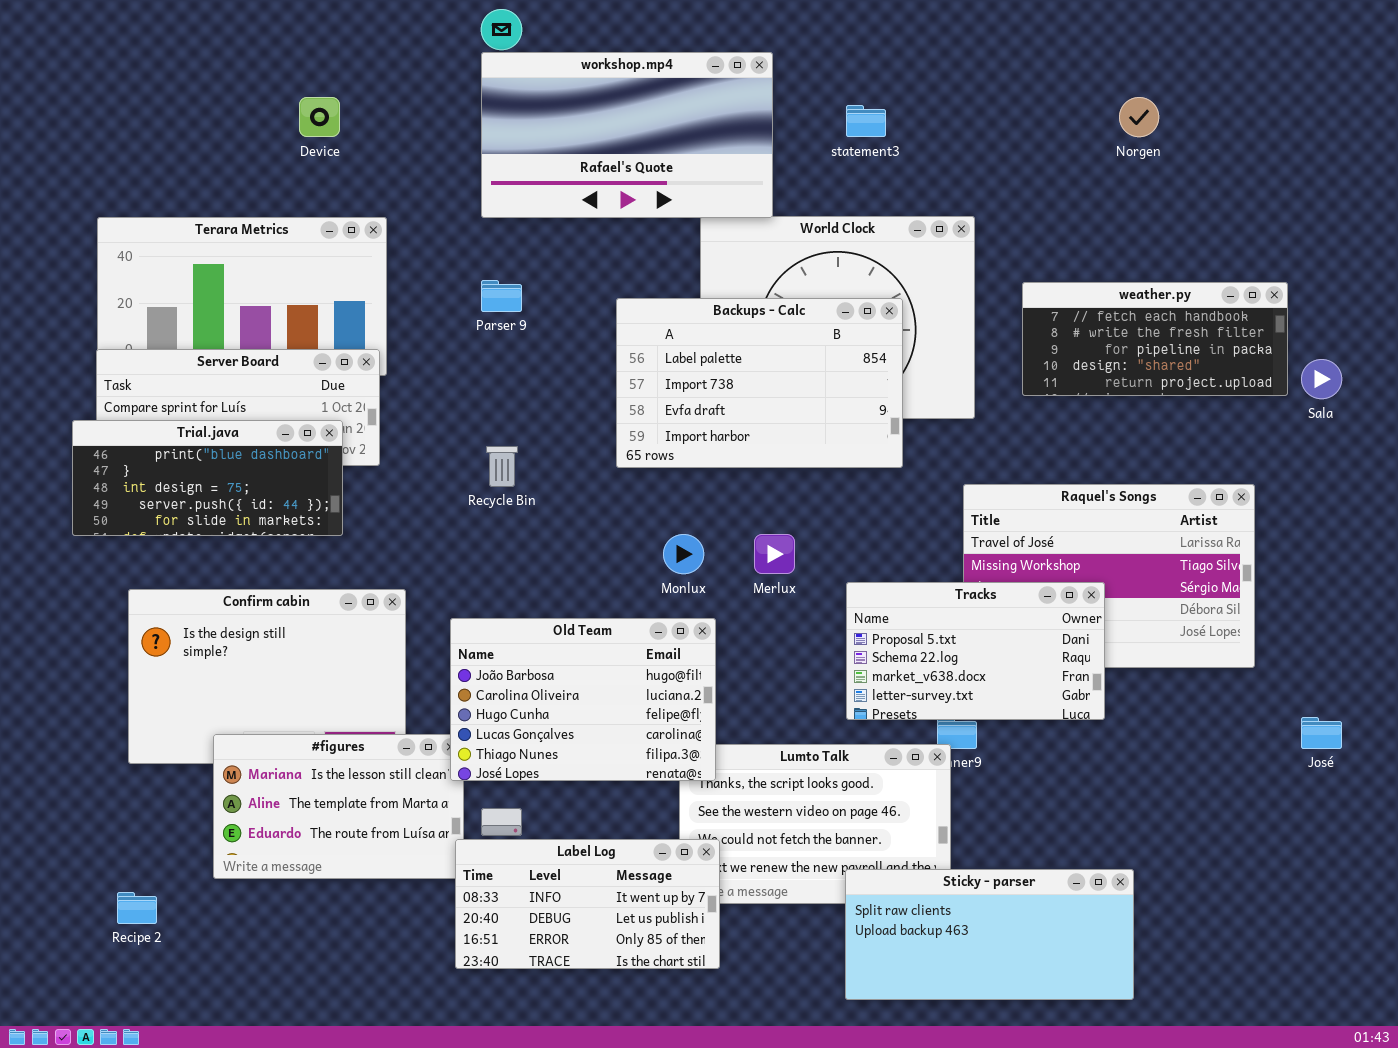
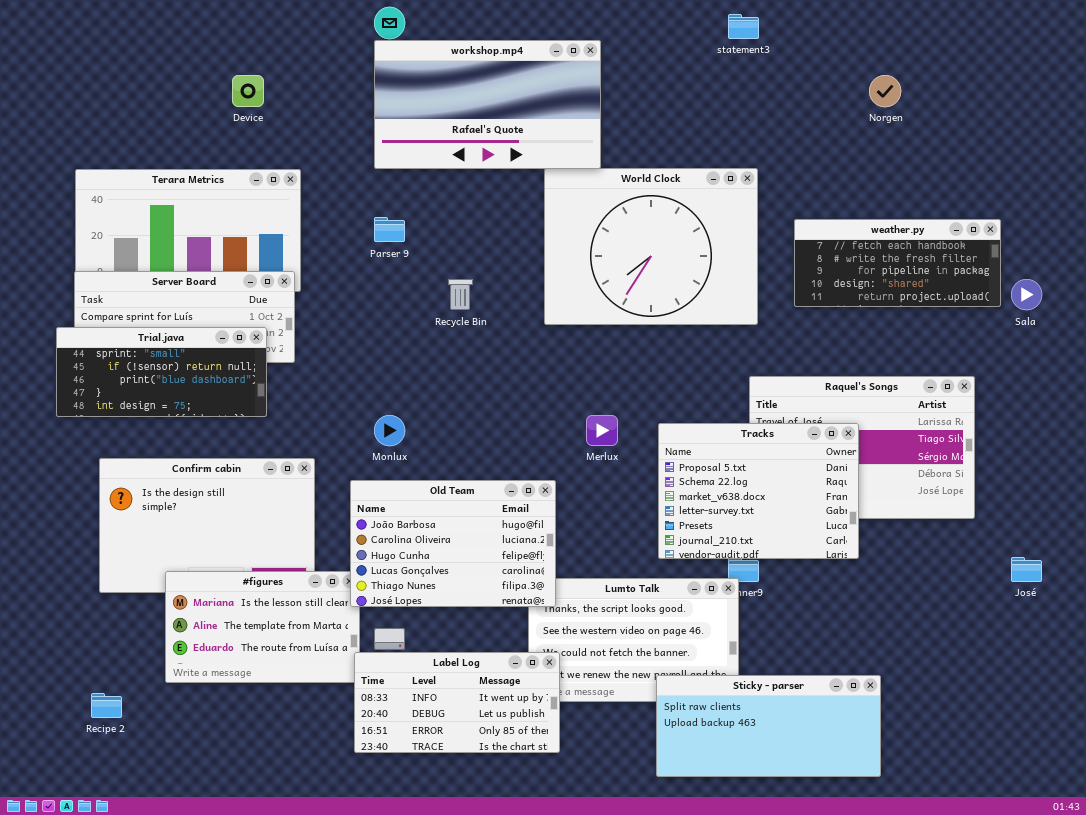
statement3: [846,105,886,137] -> [728,14,759,39], moved
Backups - Calc: [616,298,903,468] -> none, closed
Trial.java: [72,420,343,536] -> [56,327,267,417], scrolled up 2 rows
Recycle Bin: [486,446,518,487] -> [448,279,473,310], moved
Monlux: [663,534,704,574] -> [374,415,405,446], moved
Tracks: [846,582,1105,720] -> [658,423,859,559], resized

